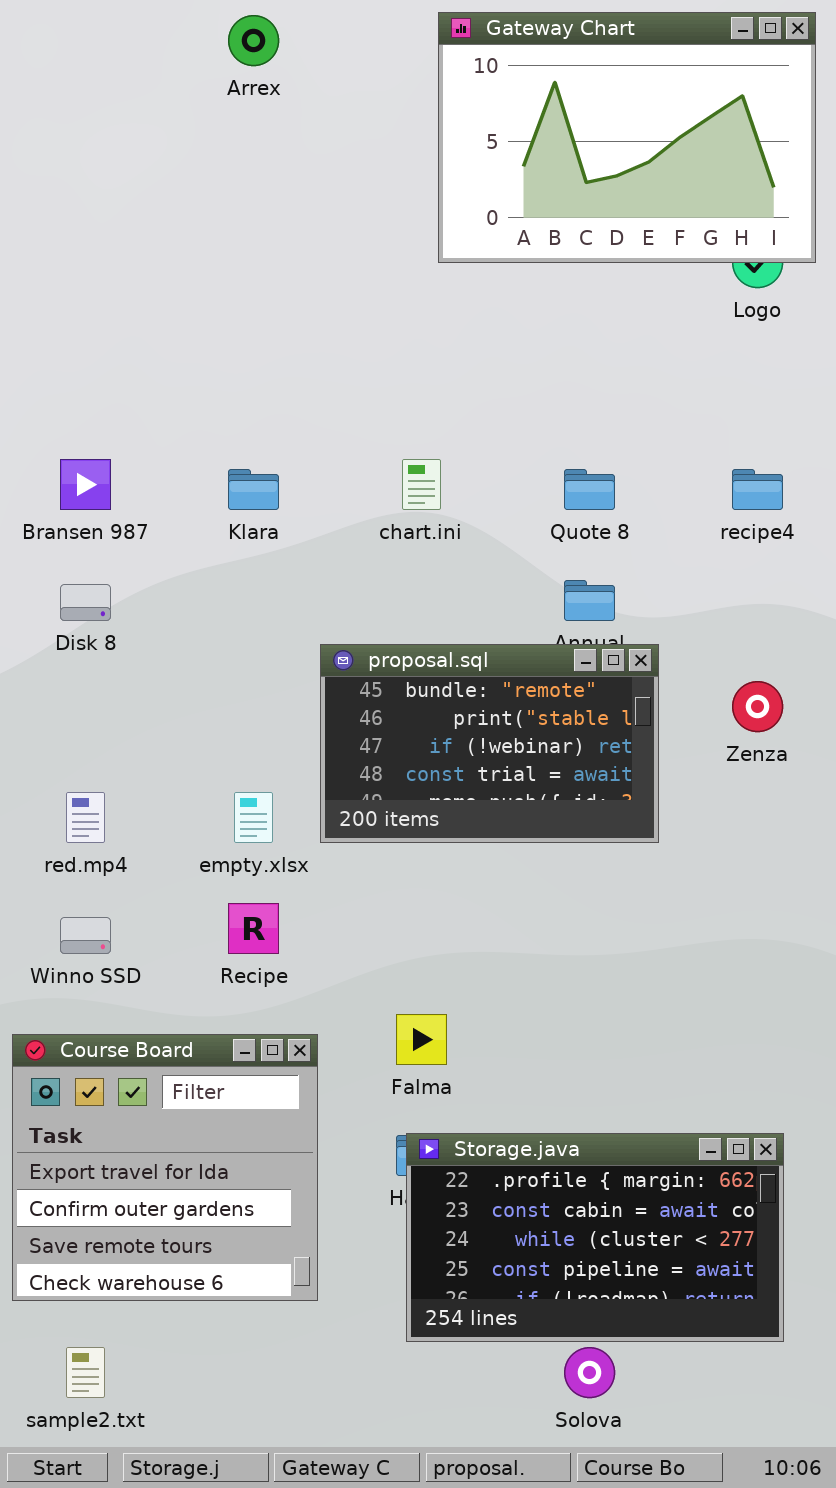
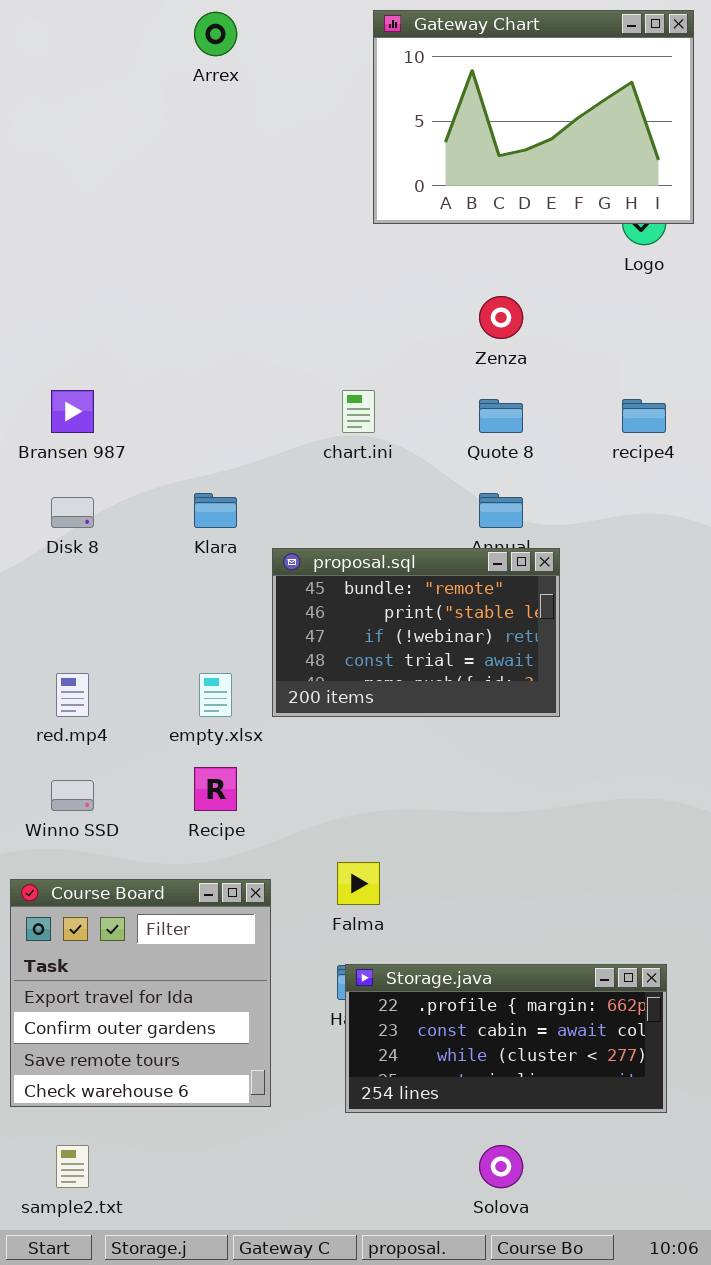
Klara: [228,469,279,510] -> [194,493,237,528], moved
Zenza: [732,681,783,732] -> [479,296,523,339], moved
Storage.java: [406,1133,784,1342] -> [345,964,667,1113], resized

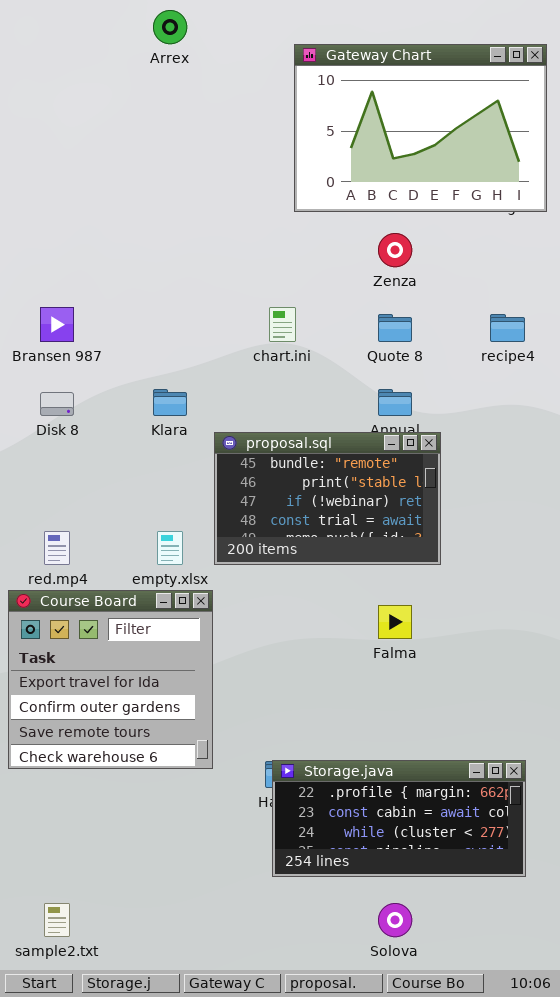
Gateway Chart: [373,10,694,224] -> [294,44,547,212], moved
Falma: [337,862,380,905] -> [378,605,412,639], moved
Course Board: [10,879,271,1107] -> [8,590,213,769], moved

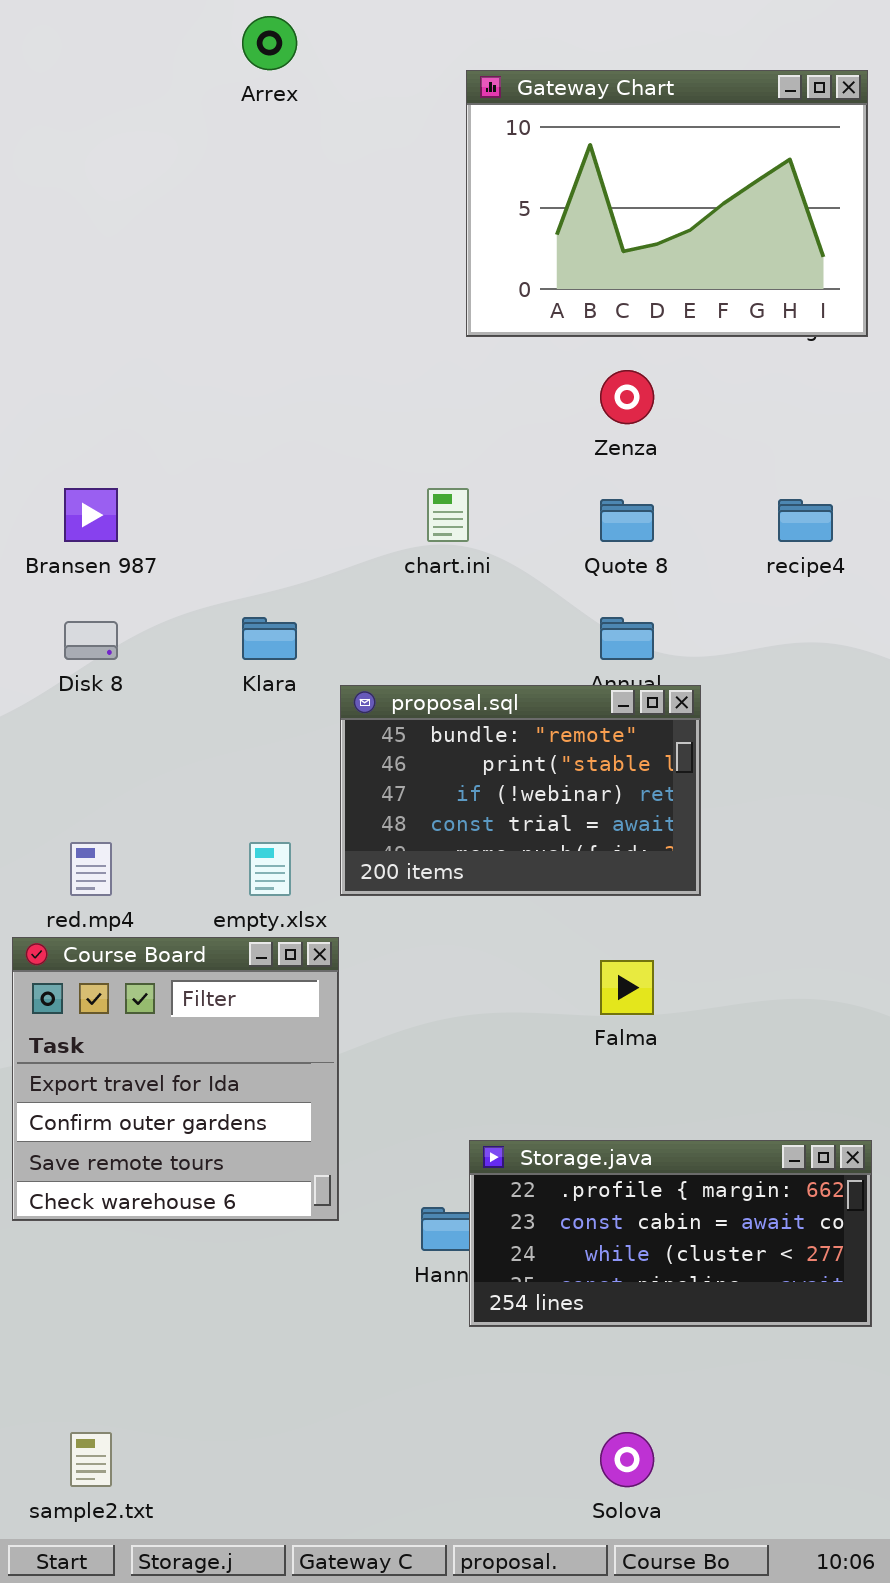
Storage.java: [272,760,526,877] -> [469,1140,872,1327], moved

